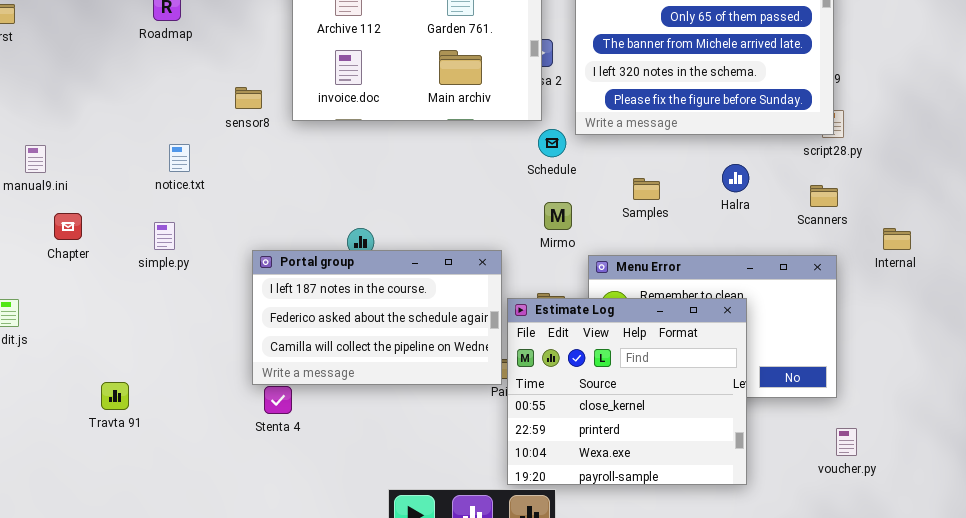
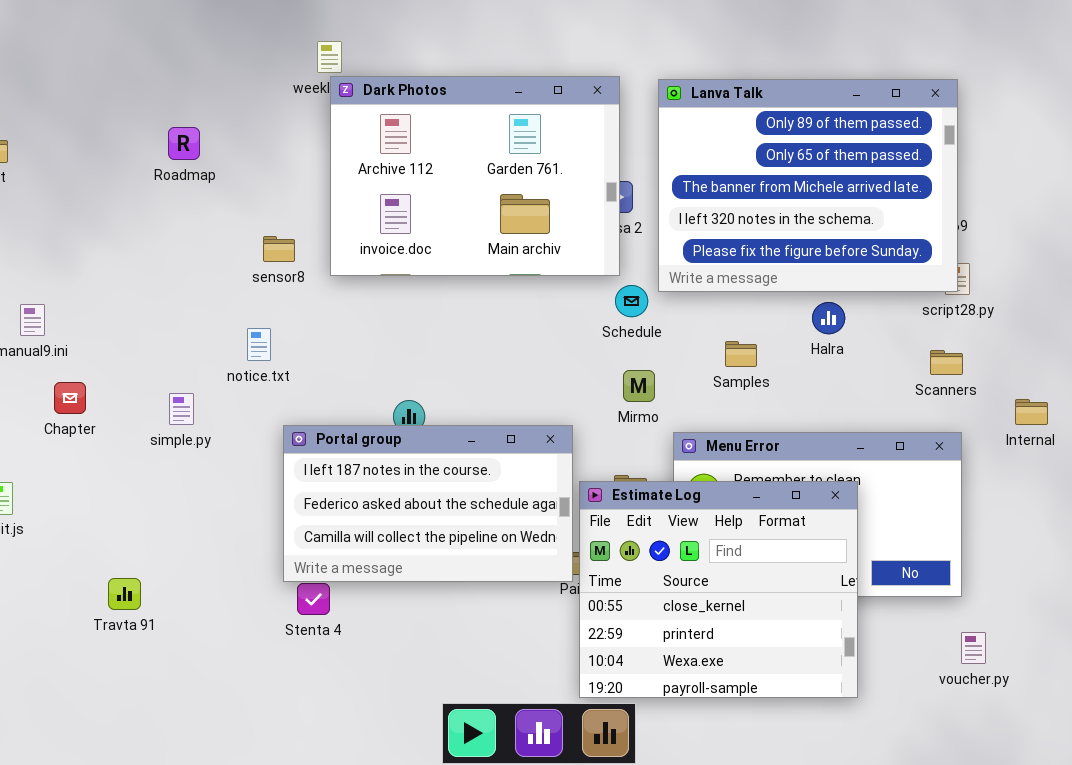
notice.txt: [169,144,190,172] -> [247,328,271,361], moved
Halra: [722,164,749,192] -> [812,302,845,334], moved

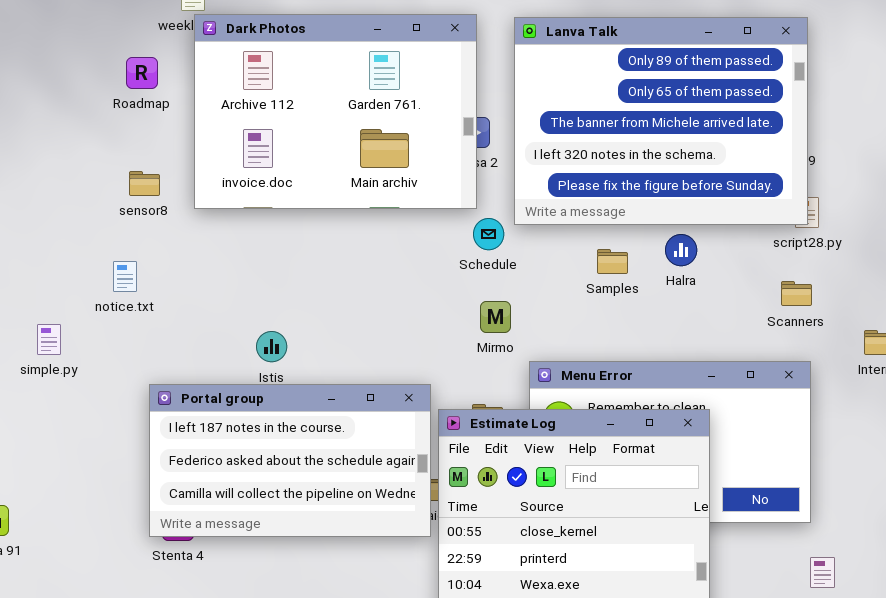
Roadmap: [168,127,200,160] -> [126,57,158,89], moved
Samples: [725,341,757,367] -> [597,249,628,274], moved
Portal group: [283,425,573,582] -> [149,384,431,537], moved

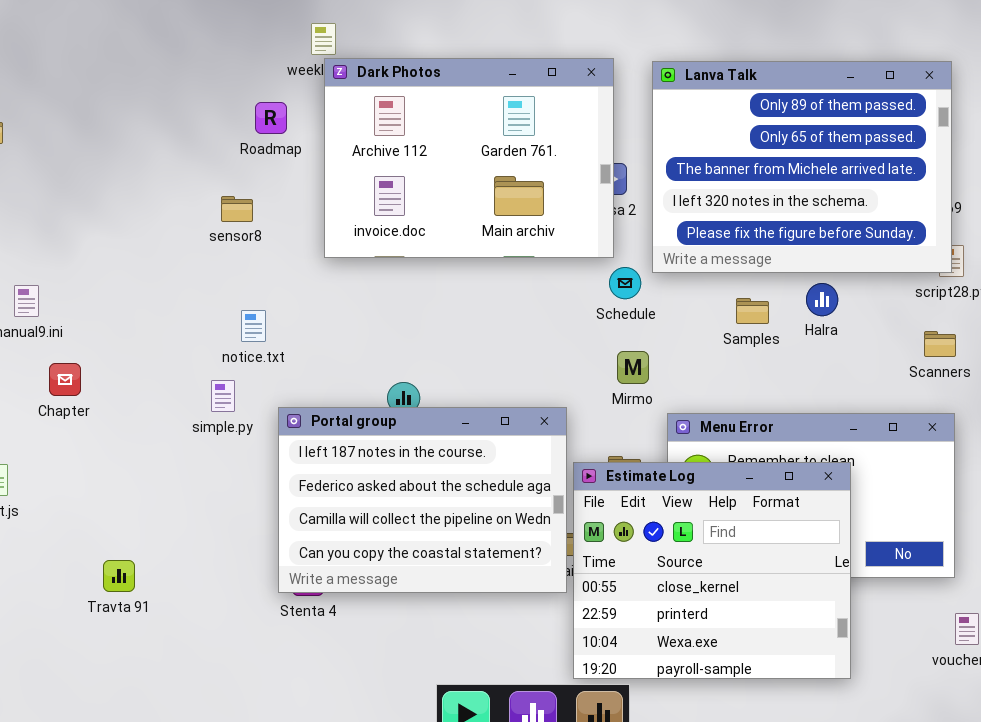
sensor8: [129,171,160,196] -> [221,196,253,222], moved
simple.py: [37,324,61,355] -> [211,380,235,412], moved
Portal group: [149,384,431,537] -> [278,407,567,593], resized

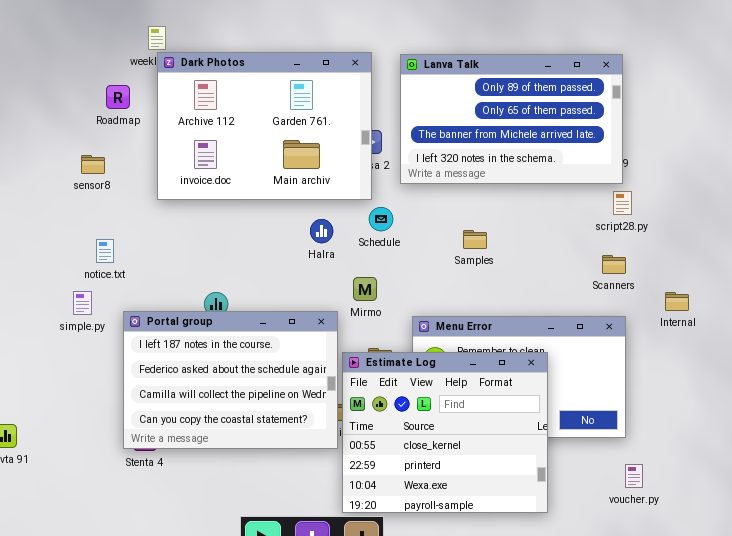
Lanva Talk: [652,61,952,273] -> [400,54,623,184], resized
Halra: [806,283,838,316] -> [310,219,333,243], moved
Mirmo: [617,351,649,384] -> [353,277,377,301], moved

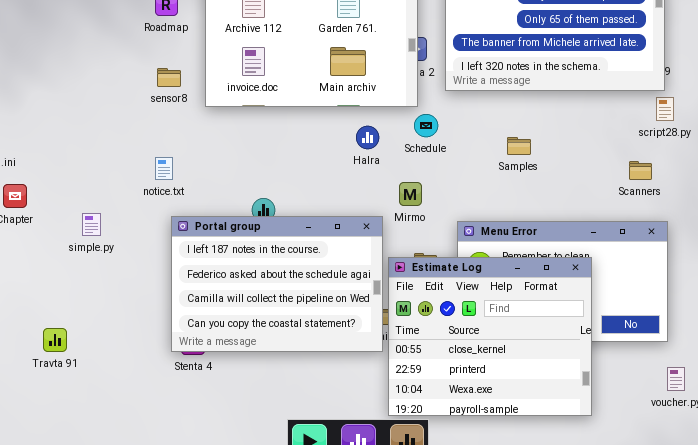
sensor8: [81,155,105,174] -> [157,68,181,87], moved
notice.txt: [96,239,114,263] -> [155,157,173,180], moved
Scanners: [602,255,626,274] -> [629,161,652,180], moved
simple.py: [73,291,92,315] -> [82,213,101,236], moved

